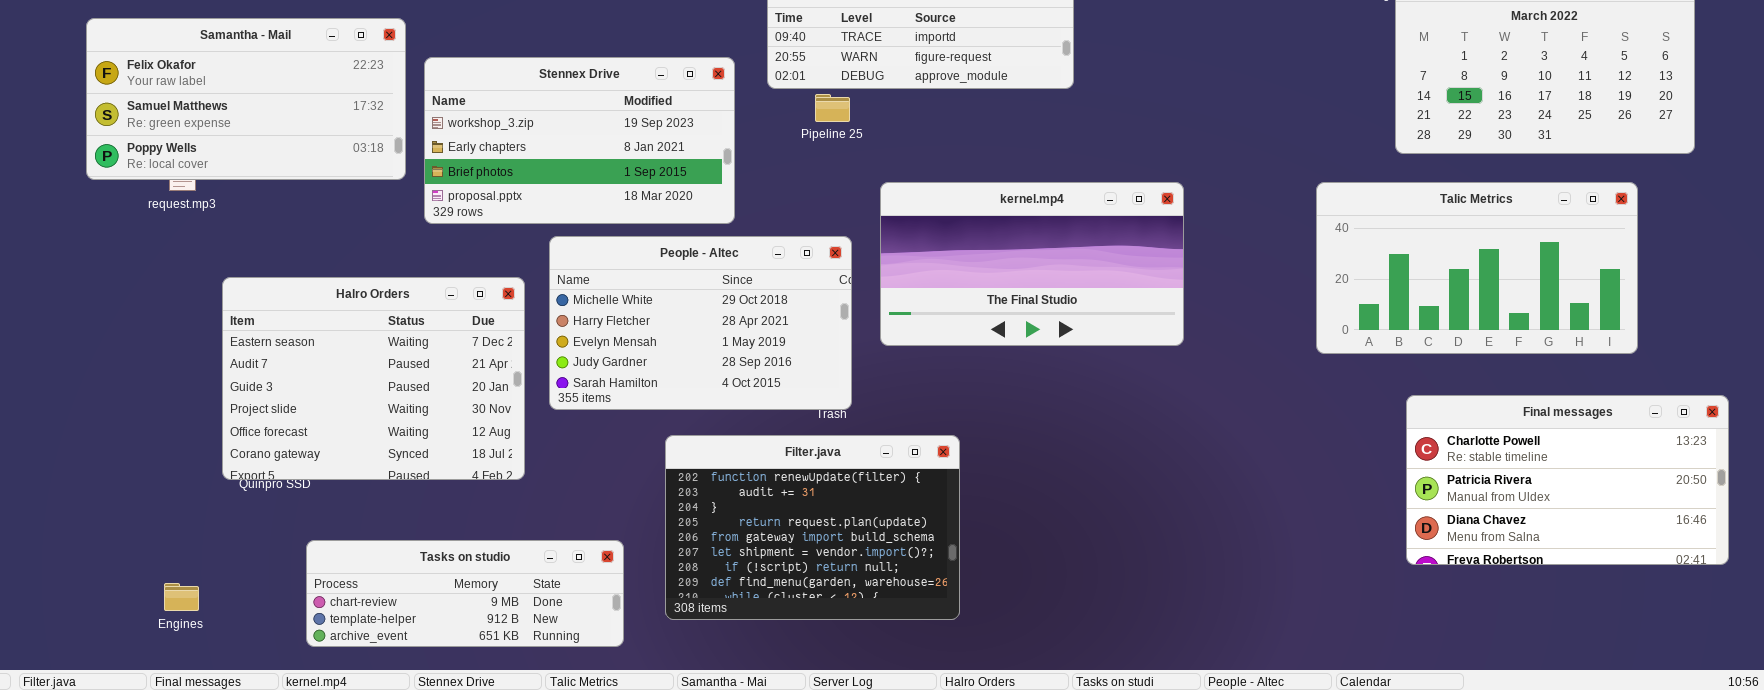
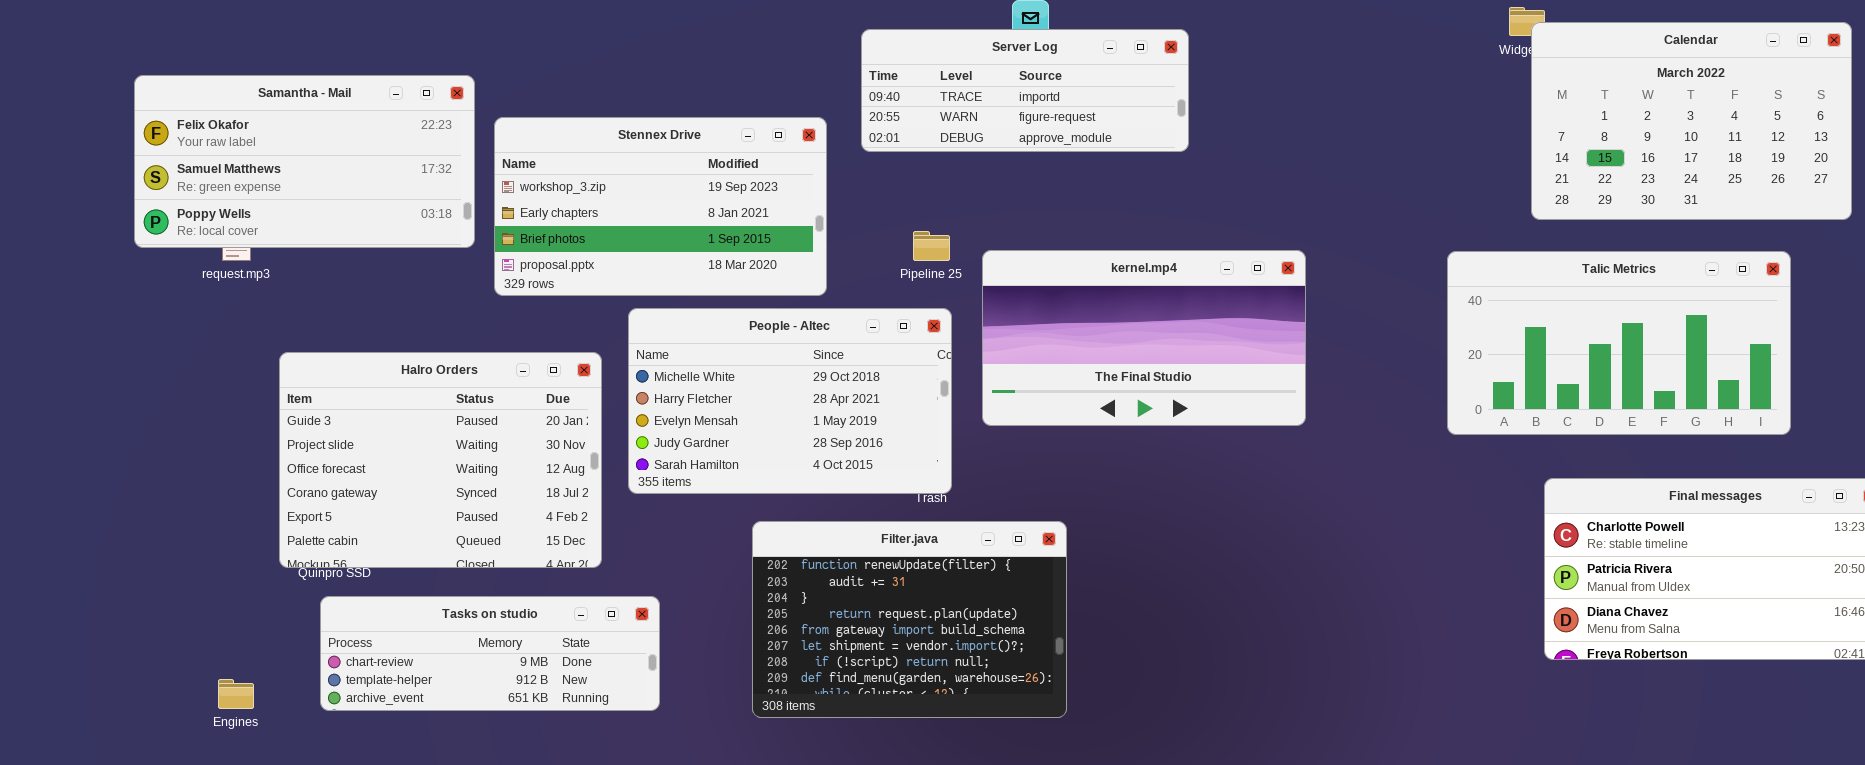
Pipeline 25: [815,94,850,122] -> [913,231,950,261], moved
Halro Orders: [222,277,525,480] -> [279,352,602,568], scrolled down 2 rows
Tasks on studio: [306,540,624,647] -> [320,596,660,711], moved

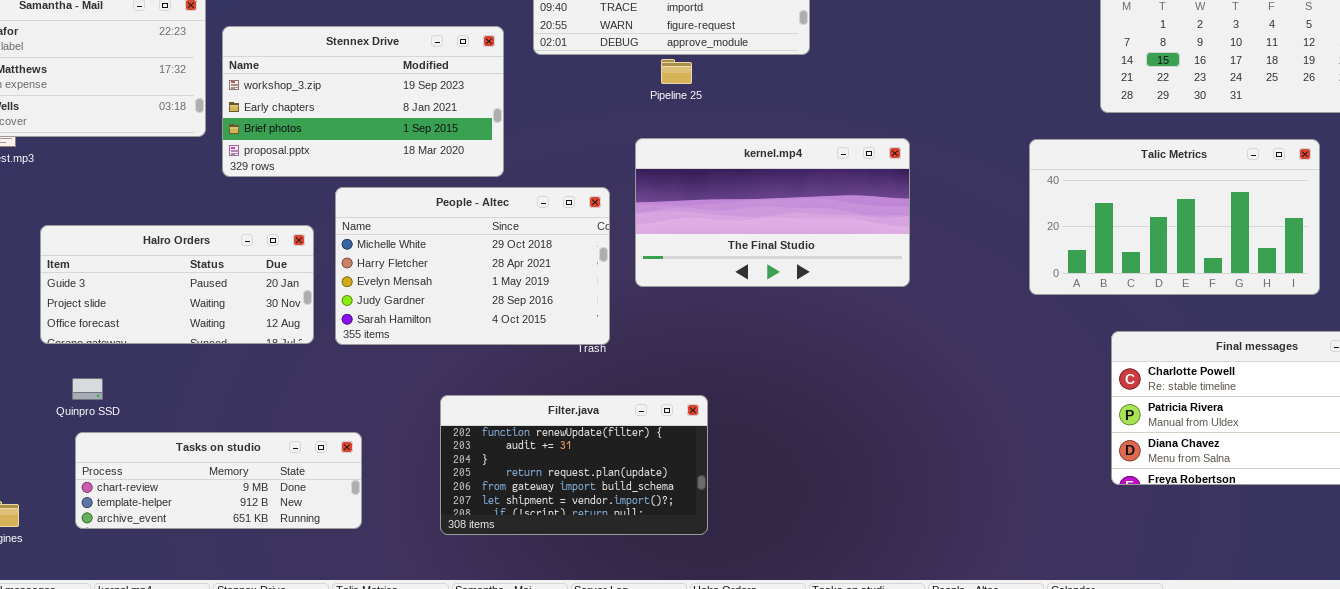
Pipeline 25: [913,231,950,261] -> [661,59,692,84], moved
Halro Orders: [279,352,602,568] -> [40,225,314,344], resized
Filter.java: [752,521,1067,718] -> [440,395,708,535], resized

